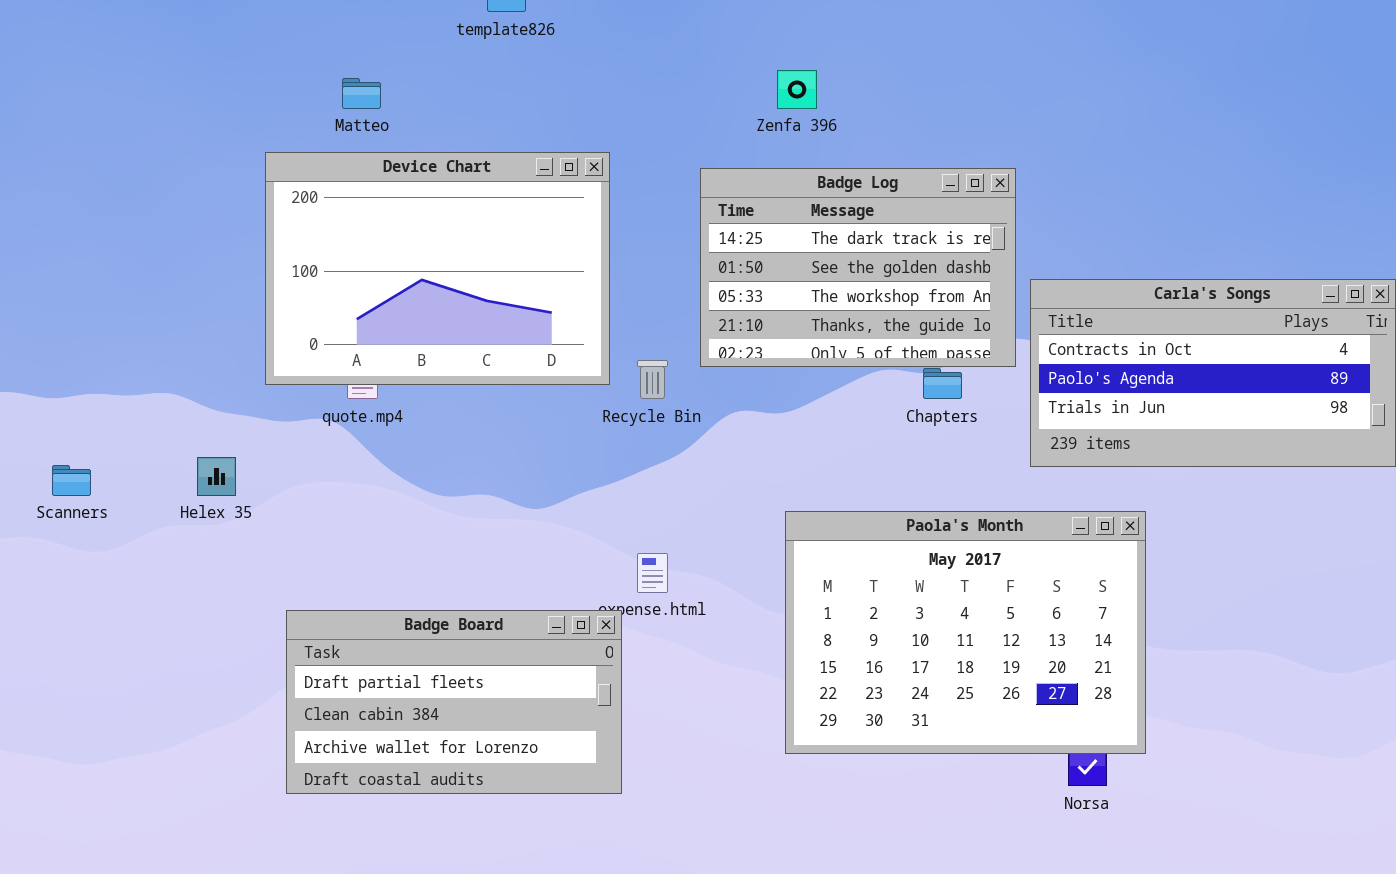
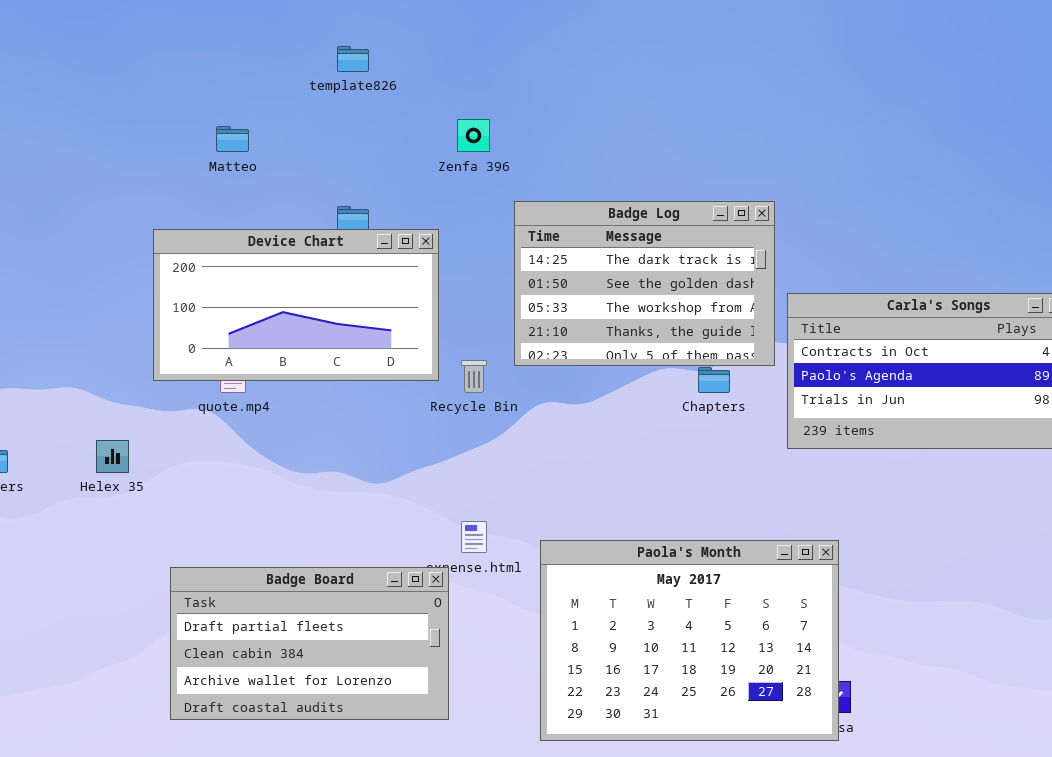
Zenfa 396: [777,70,817,109] -> [457,119,490,152], moved
Device Chart: [265,152,610,385] -> [153,229,439,381], resized
Paola's Month: [785,511,1146,754] -> [540,540,839,741], moved

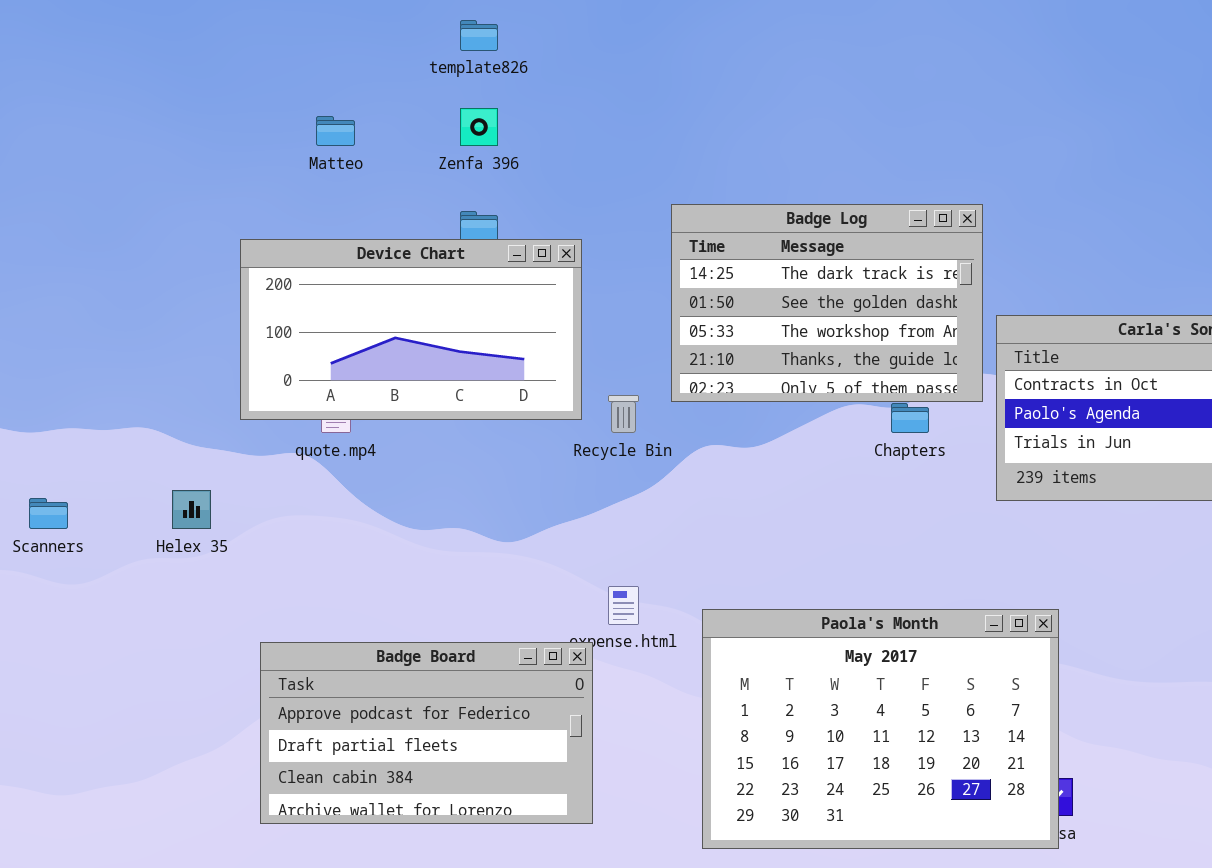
Zenfa 396: [457,119,490,152] -> [460,108,498,146], moved
Badge Board: [170,567,449,720] -> [260,642,593,824], scrolled up 1 row

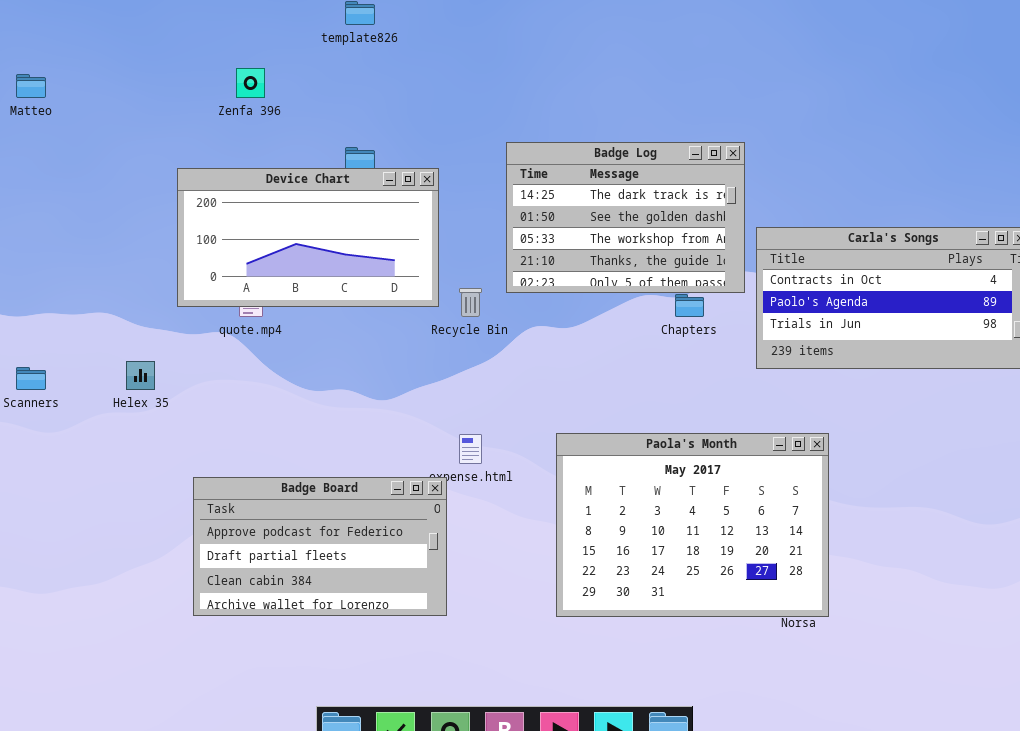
Zenfa 396: [460,108,498,146] -> [236,68,265,98], moved
Matteo: [316,116,355,146] -> [16,74,46,98], moved
Paola's Month: [702,609,1059,849] -> [556,433,829,617], moved

